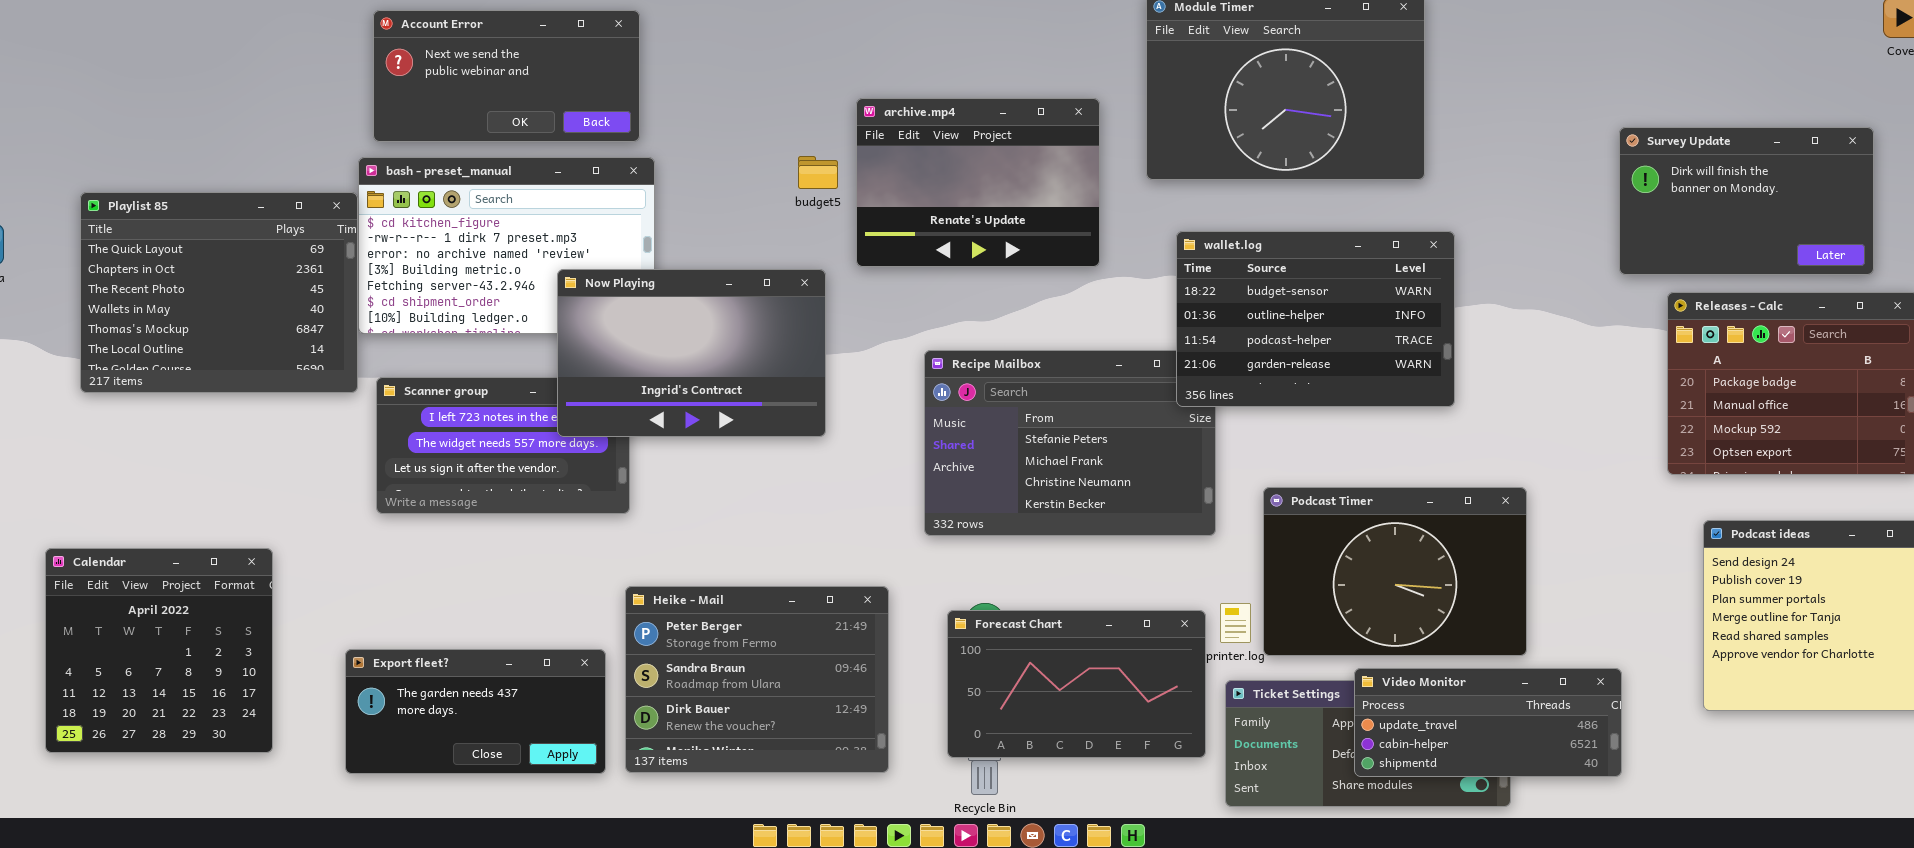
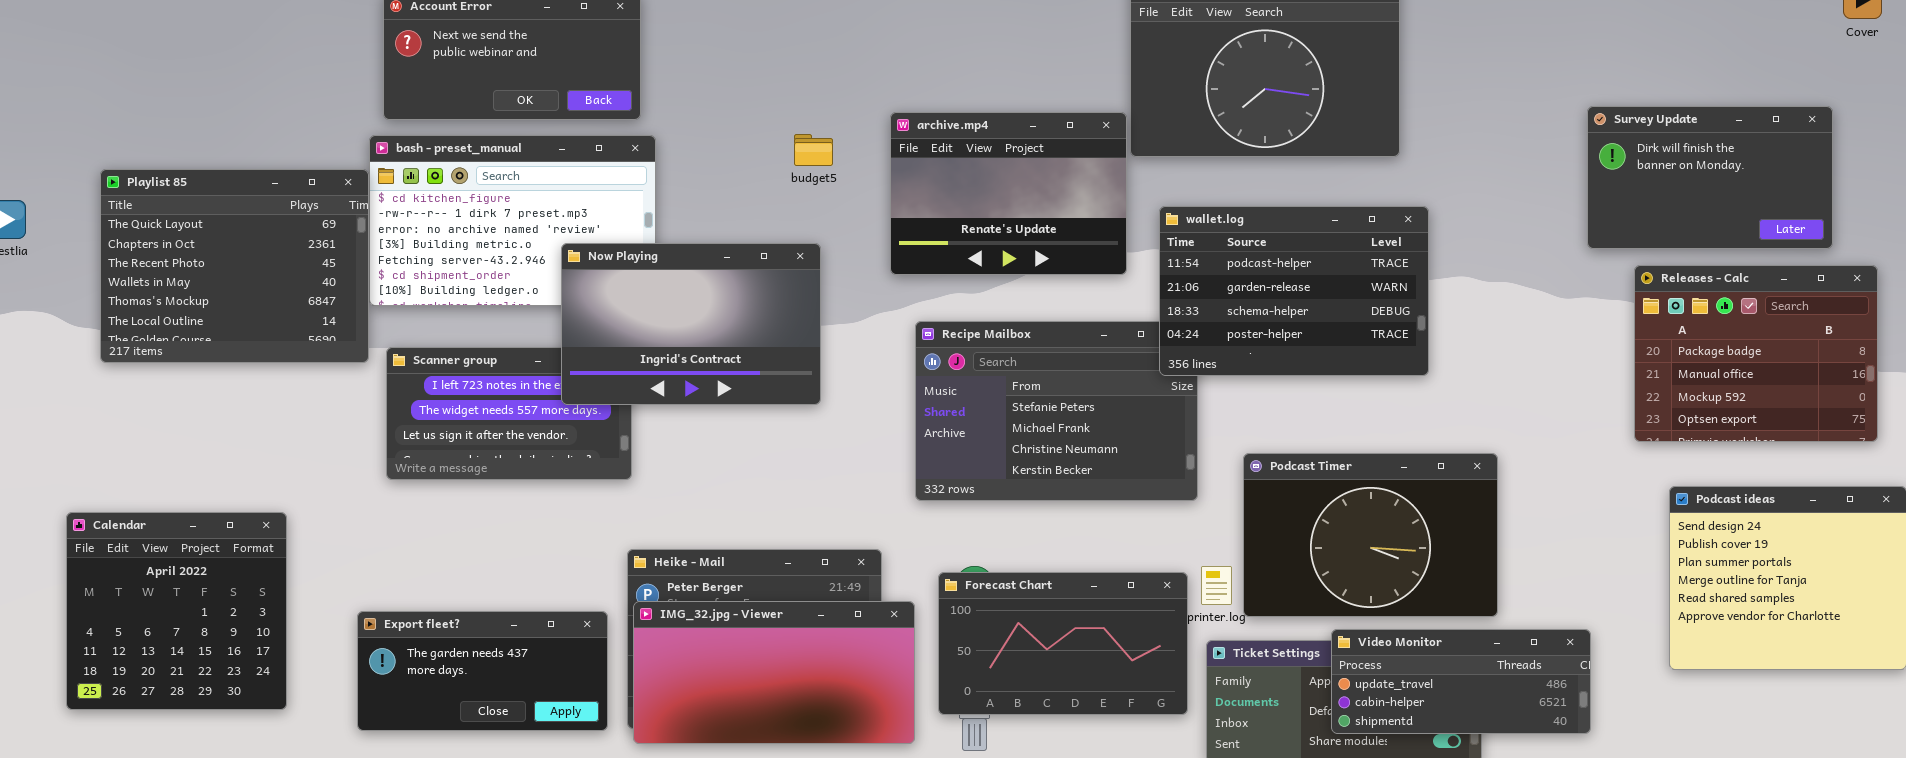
archive.mp4: [856,98,1100,267] -> [890,112,1127,275], moved
wallet.log: [1176,231,1455,407] -> [1159,206,1429,376], scrolled down 2 rows
IMG_32.jpg - Viewer: none -> [633,601,915,744], opened

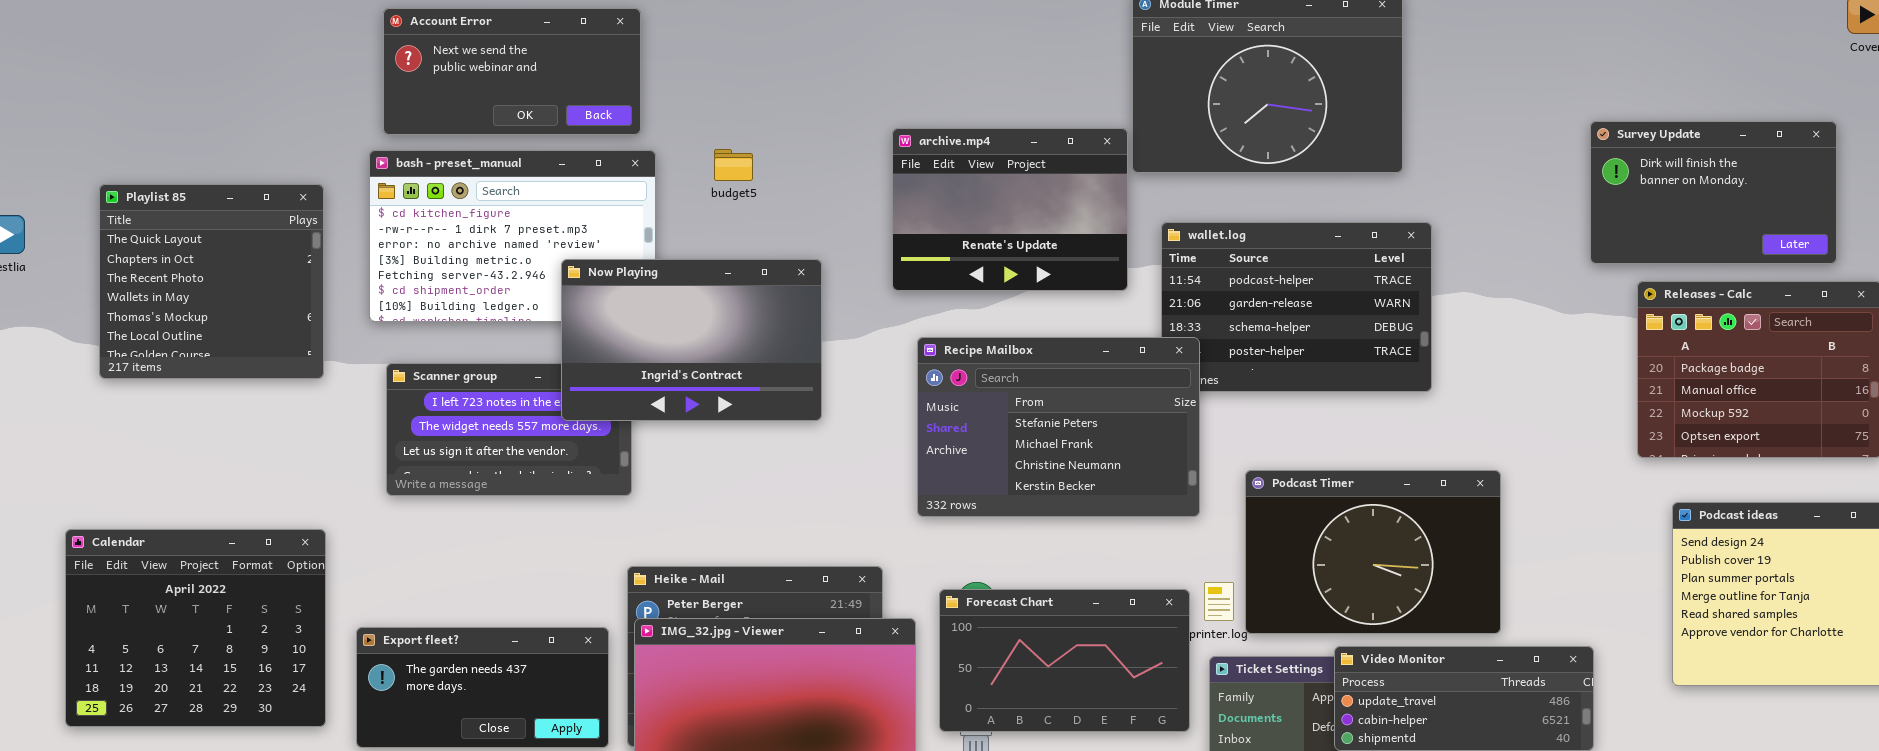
budget5: [794,134,833,166] -> [714,149,753,181], moved
Playlist 85: [100,169,369,363] -> [99,184,324,379], resized
Recipe Mailbox: [915,321,1198,501] -> [917,337,1200,517], raised
Calendar: [66,512,287,710] -> [65,529,326,727], resized

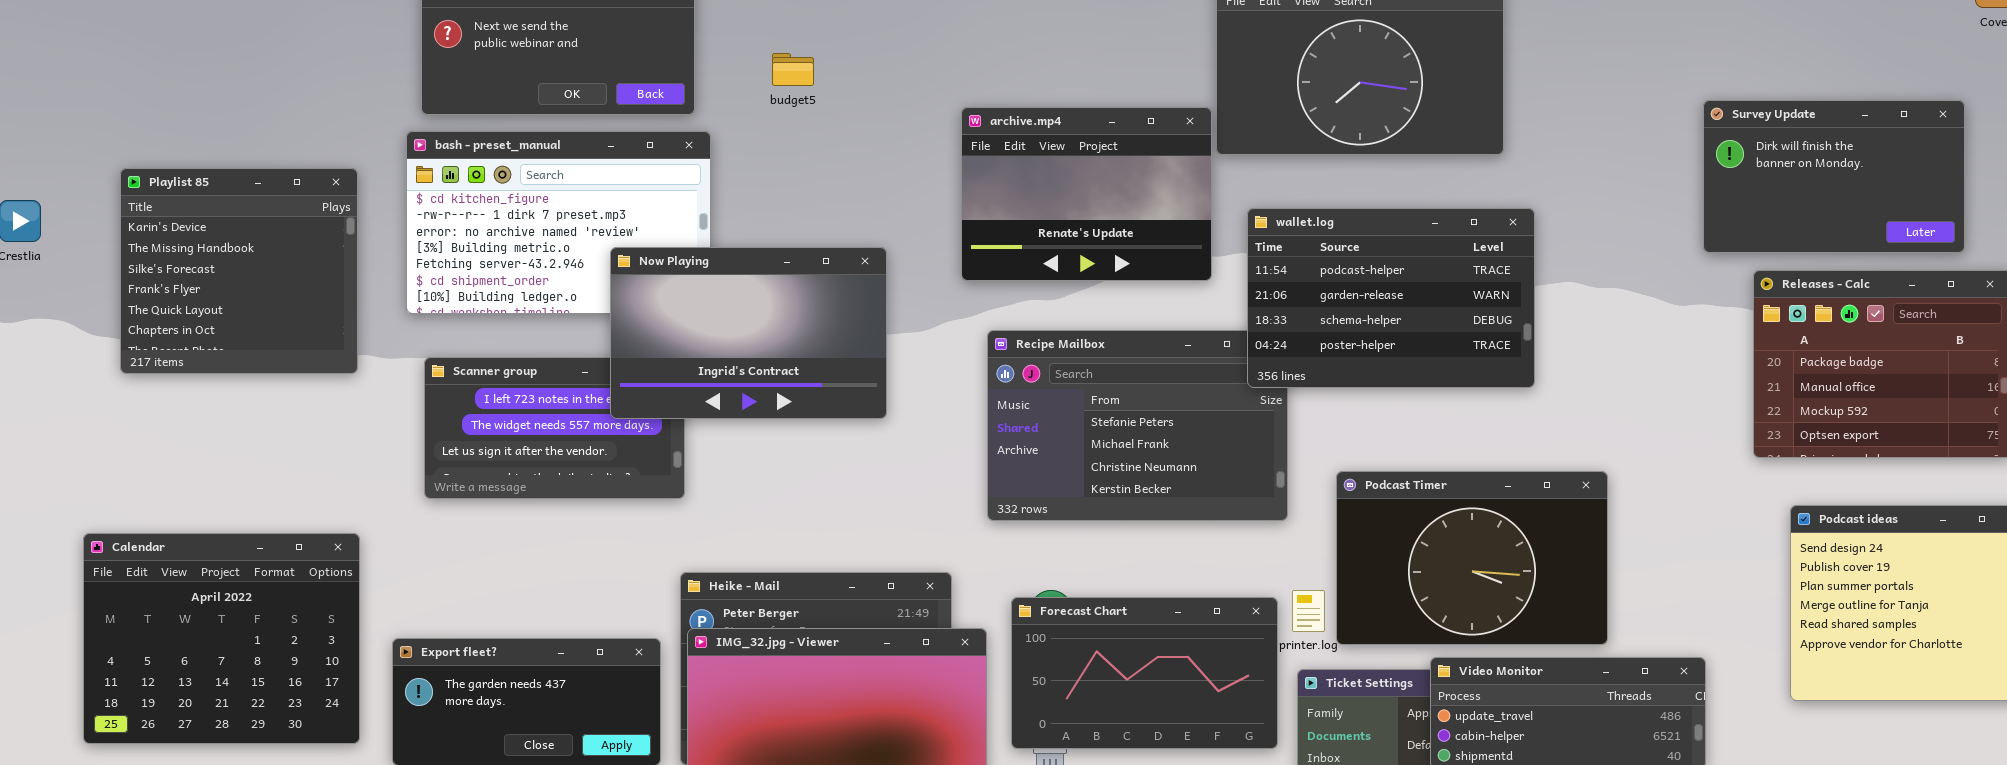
budget5: [714,149,753,181] -> [772,53,814,86], moved
Playlist 85: [99,184,324,379] -> [120,168,358,374], scrolled up 4 rows
wallet.log: [1161,222,1432,392] -> [1247,208,1535,388], raised

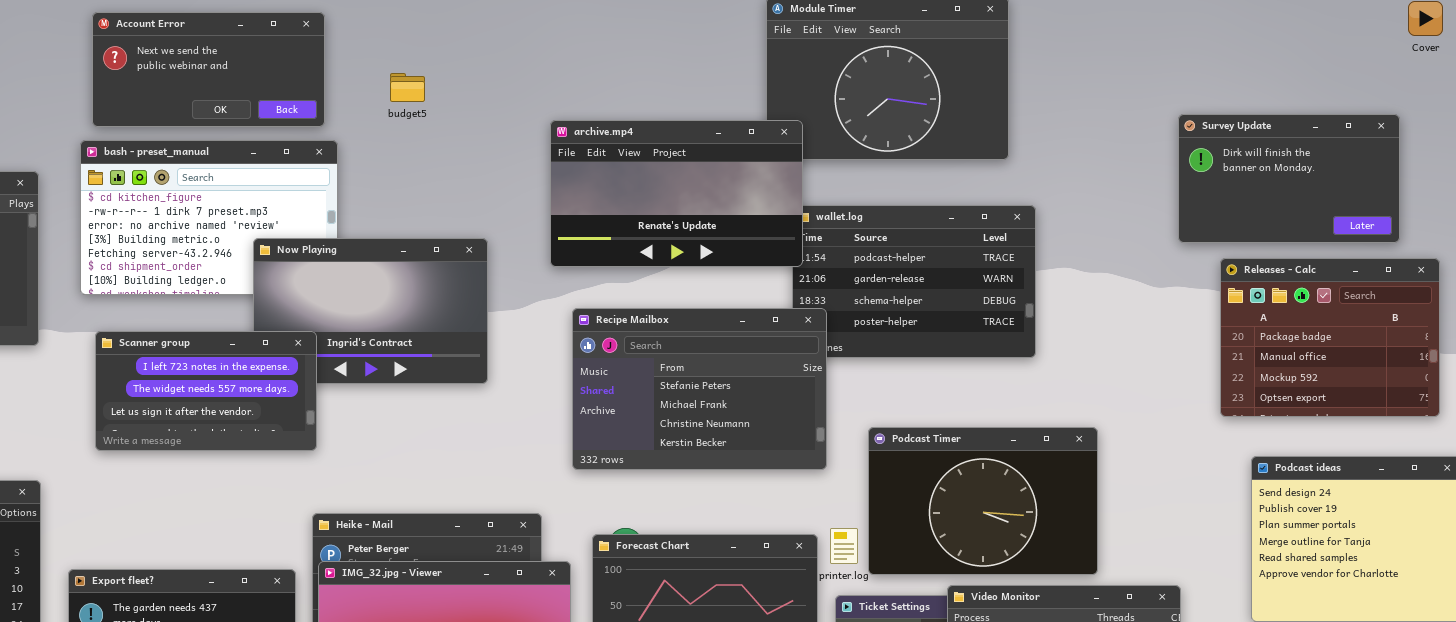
archive.mp4: [961,107,1212,281] -> [550,120,803,267], resized
Recipe Mailbox: [987,330,1288,521] -> [572,308,827,470], raised
Scanner group: [424,357,685,499] -> [95,331,317,451], raised

